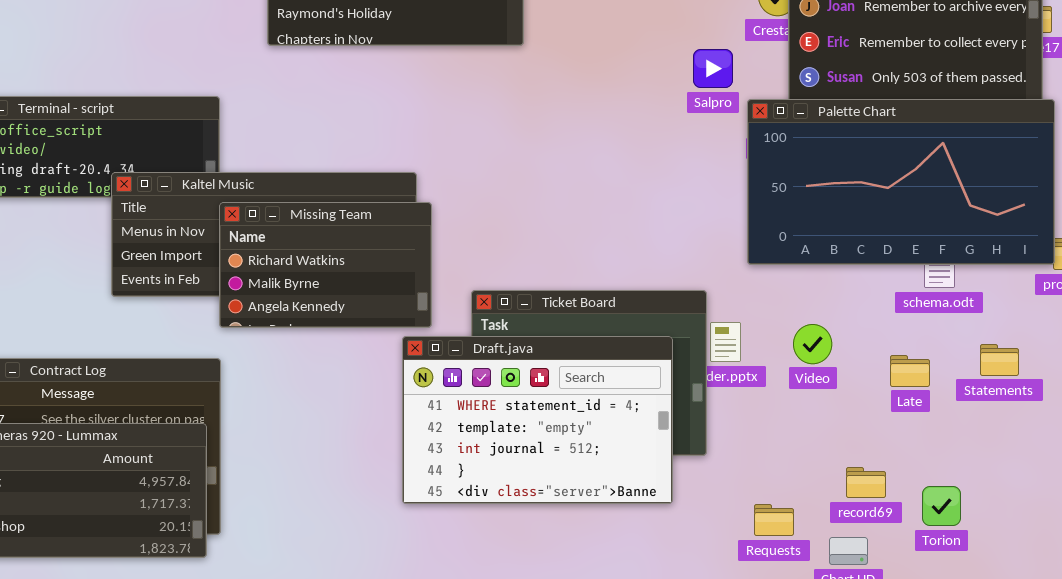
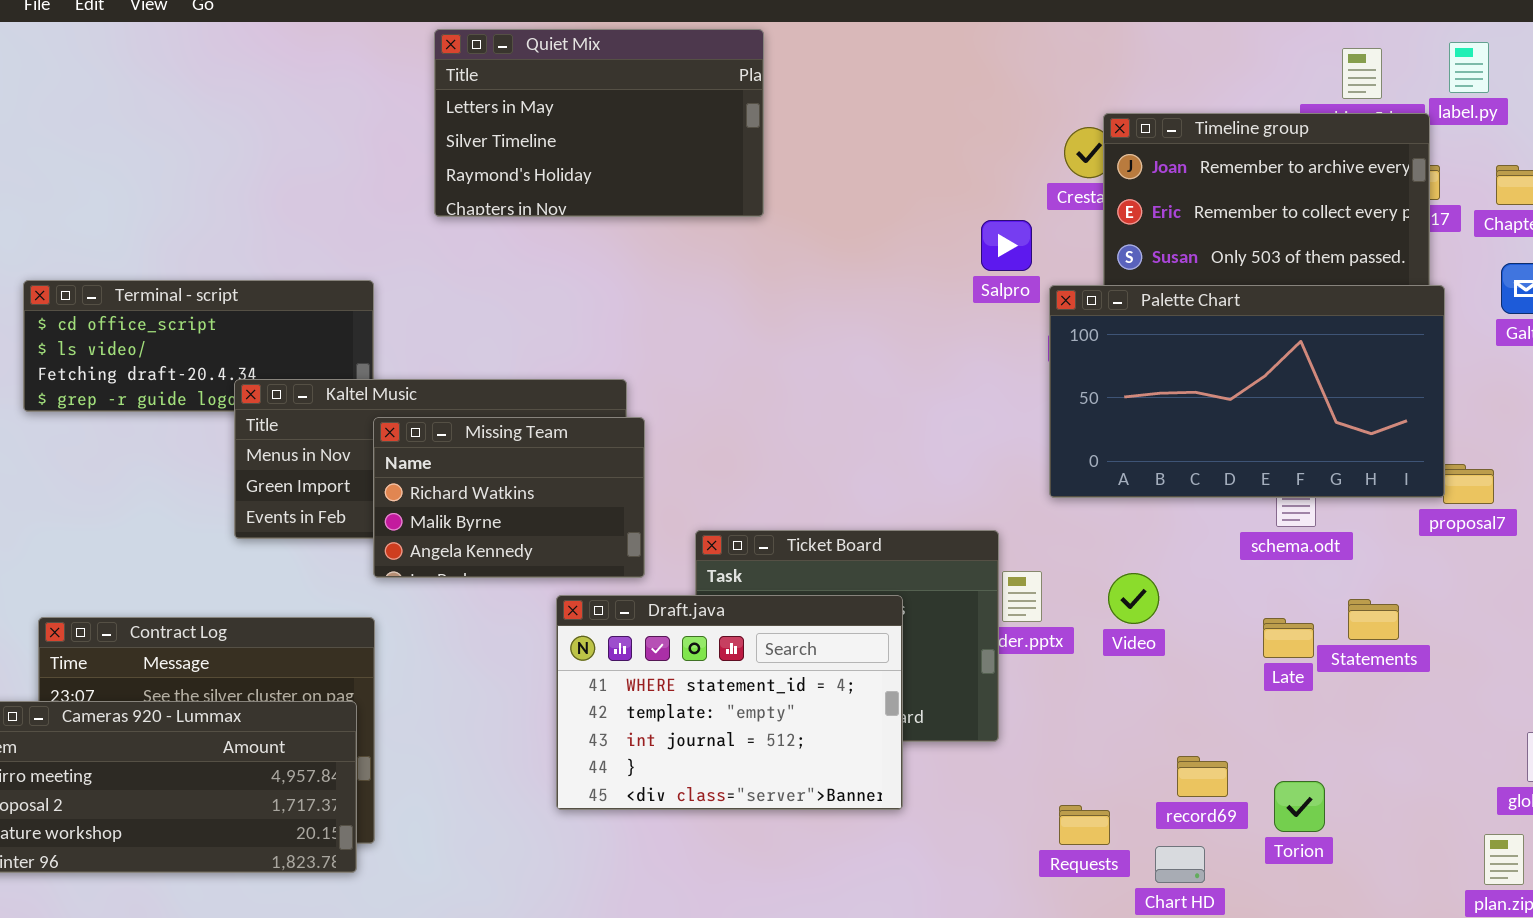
Draft.java: [402,336,673,504] -> [556,595,903,810], moved
Late: [890,355,930,387] -> [1263,618,1314,658], moved

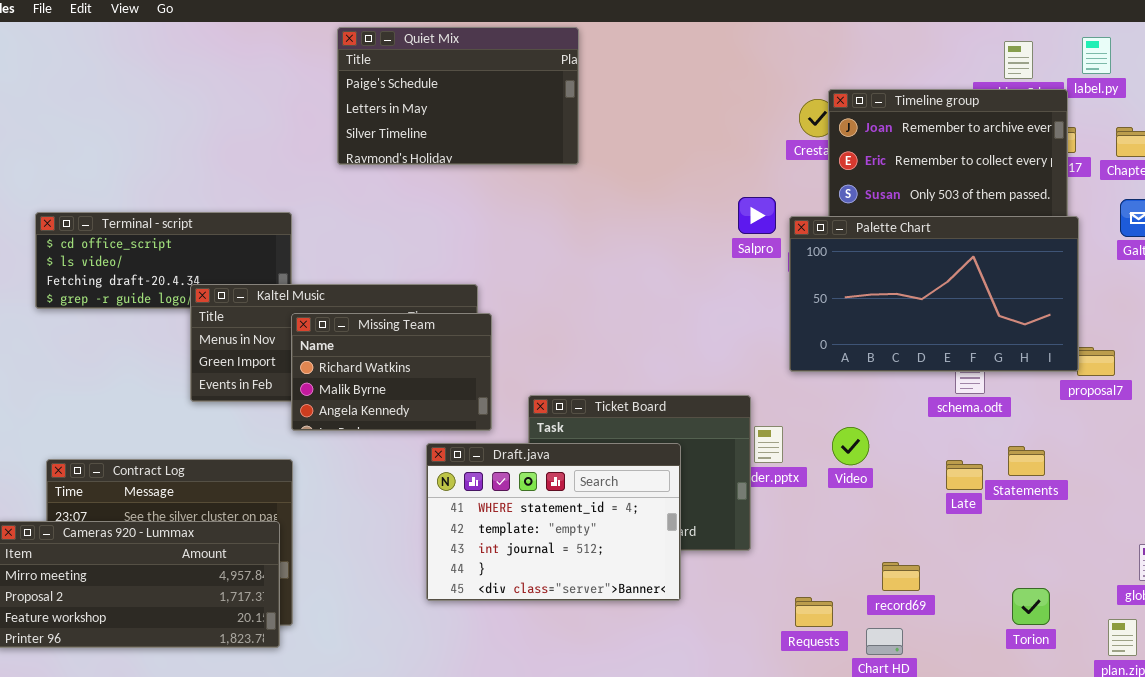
Quiet Mix: [434,29,764,217] -> [337,27,579,165], scrolled up 1 row
Salpro: [981,220,1032,271] -> [738,197,776,234], moved
Torion: [1274,781,1325,832] -> [1012,588,1050,625], moved

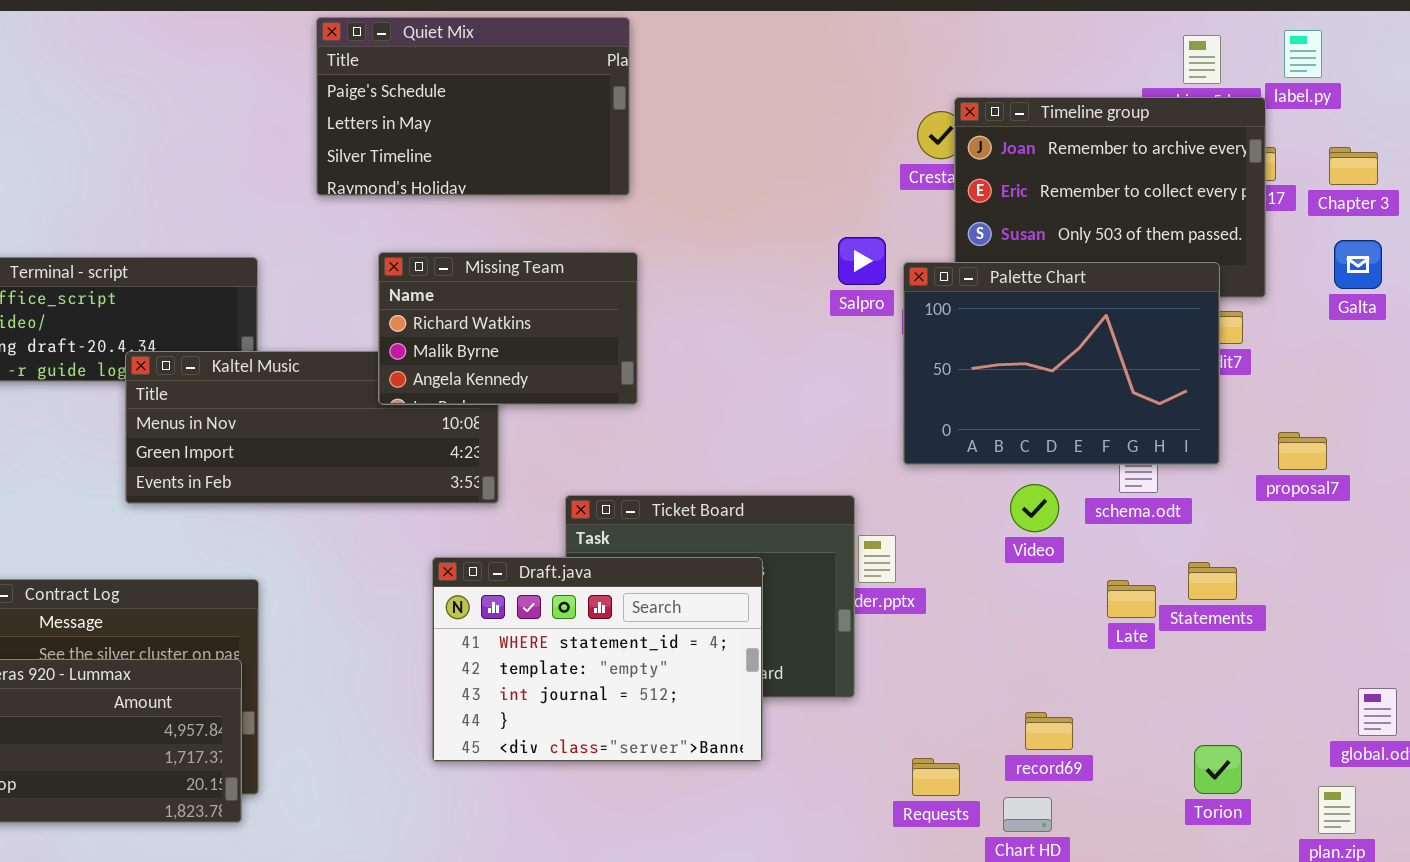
Palette Chart: [789,216,1079,372] -> [903,262,1220,465], resized
Missing Team: [291,313,492,431] -> [378,252,638,405], moved
Video: [832,427,869,465] -> [1010,484,1059,532], moved

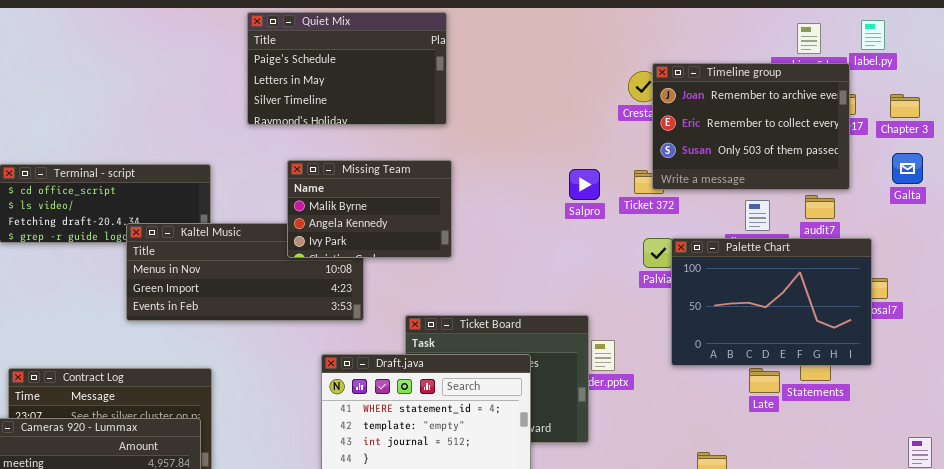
Salpro: [838,237,886,285] -> [569,169,600,200], moved
Missing Team: [378,252,638,405] -> [287,160,452,258], scrolled down 1 row
Palette Chart: [903,262,1220,465] -> [671,238,872,366], moved

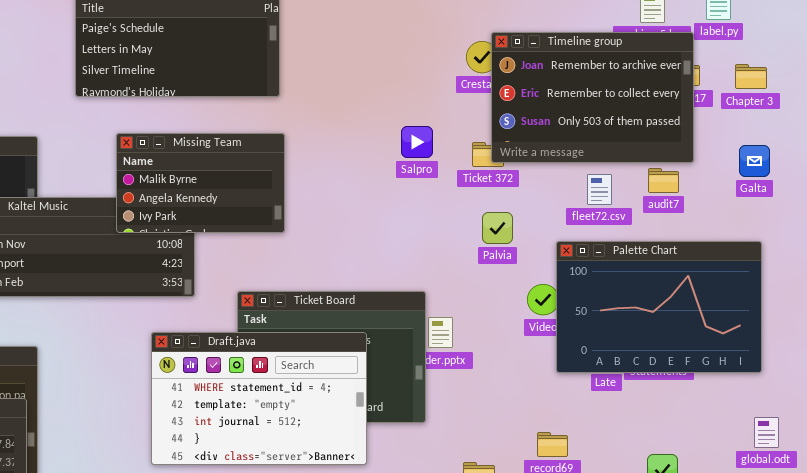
Galta: [892,153,923,184] -> [739,145,770,177], moved
Salpro: [569,169,600,200] -> [401,126,433,158], moved
Palette Chart: [671,238,872,366] -> [556,241,762,373], moved

